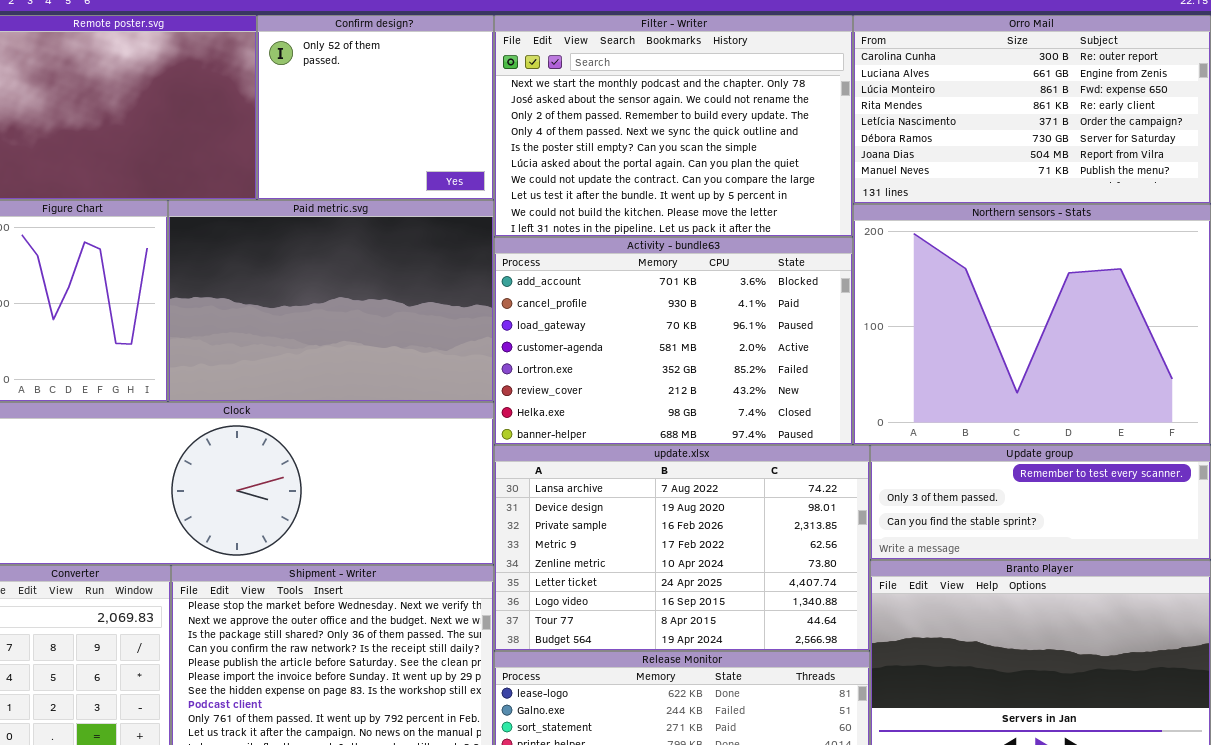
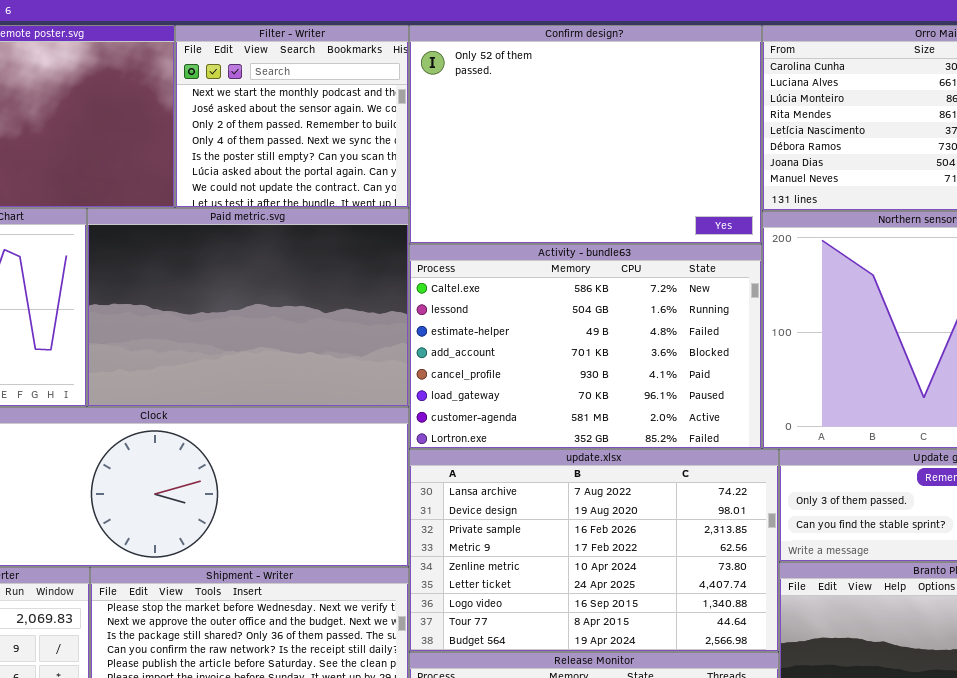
Confirm design?: [257,15,494,200] -> [409,25,762,244], moved, resized
Filter - Writer: [494,15,853,237] -> [175,25,409,208], moved, resized
Activity - bundle63: [494,237,853,445] -> [409,244,762,449], scrolled up 3 rows

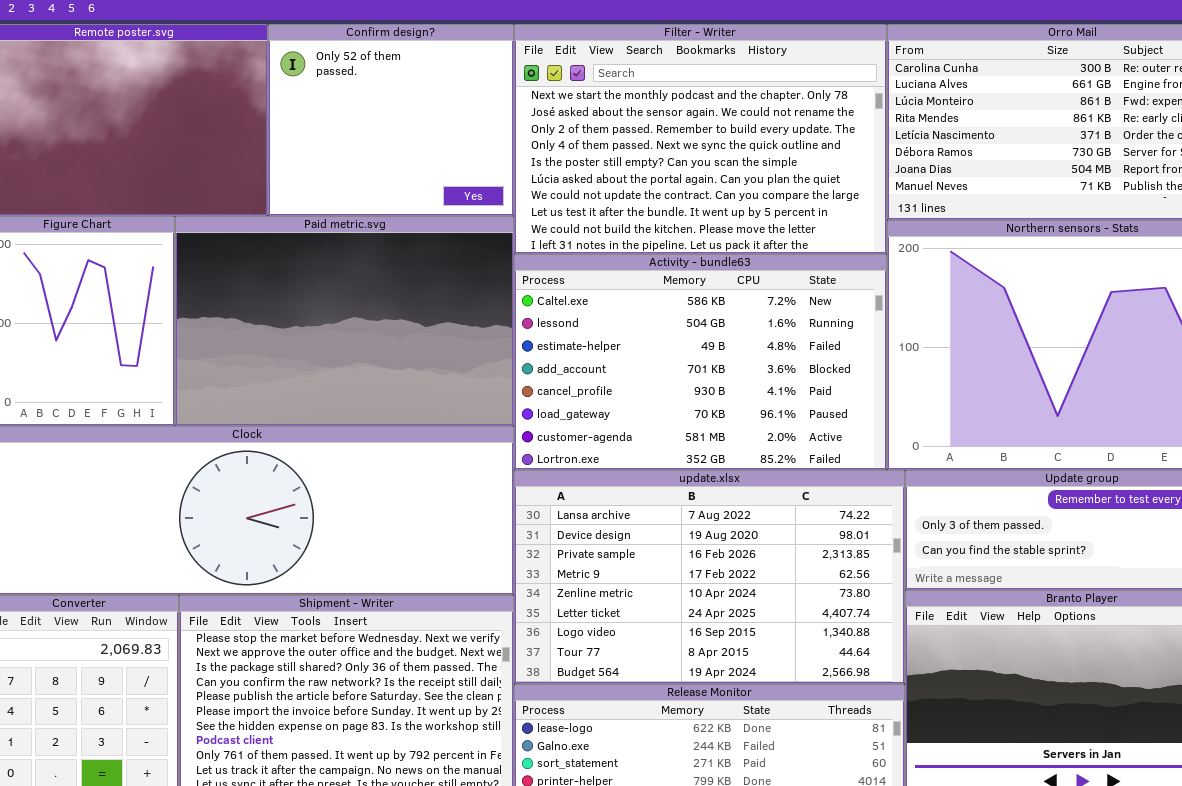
Filter - Writer: [175,25,409,208] -> [514,24,887,254], moved, resized
Confirm design?: [409,25,762,244] -> [268,24,514,216], moved, resized

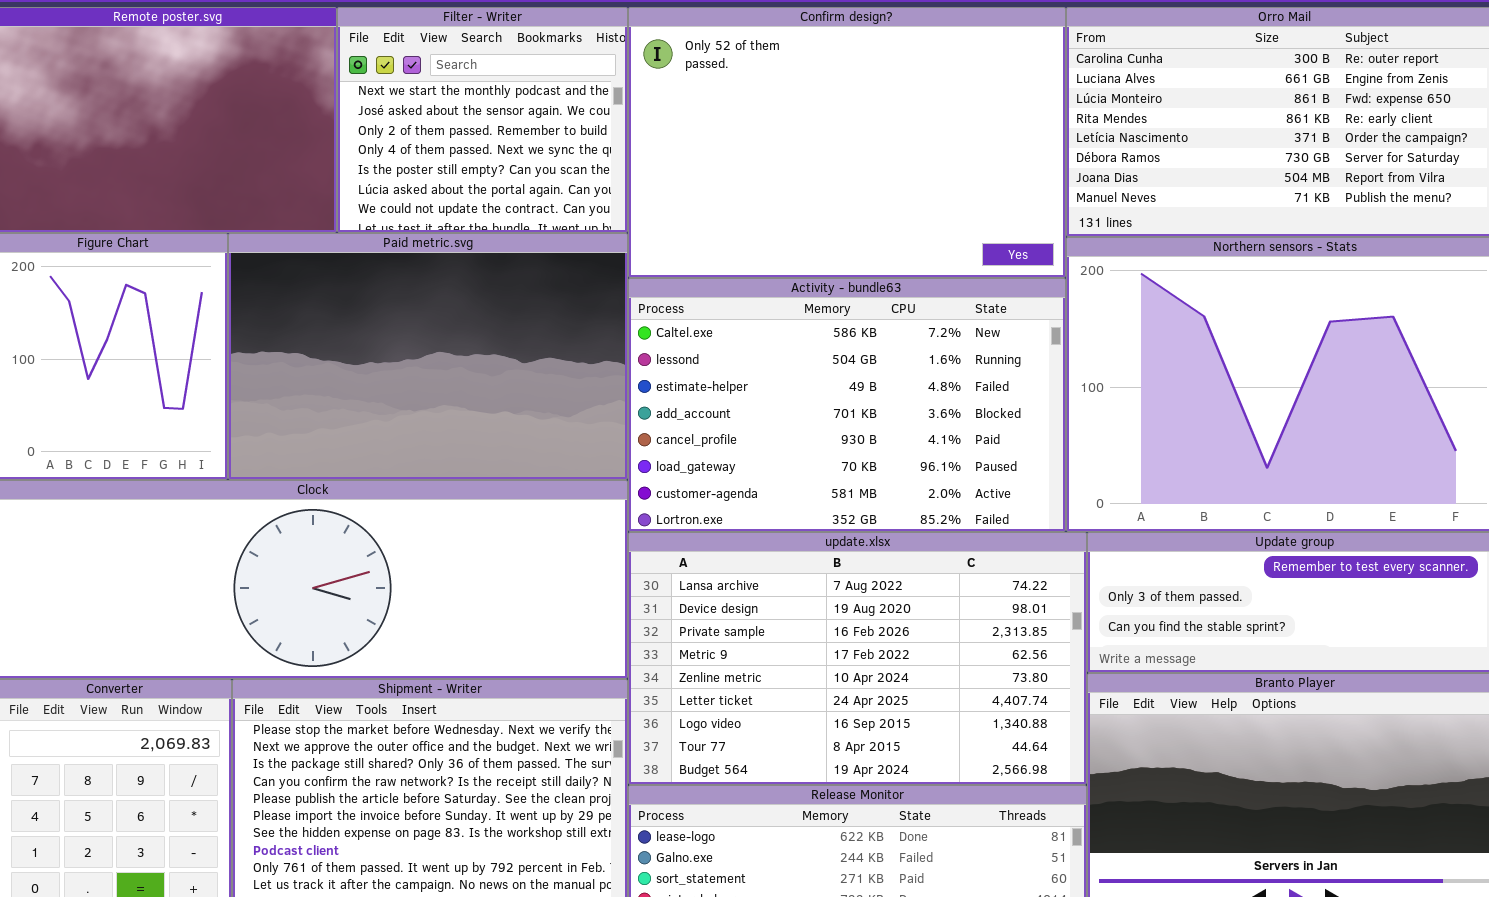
Confirm design?: [268,24,514,216] -> [628,7,1066,278], moved, resized
Filter - Writer: [514,24,887,254] -> [337,7,628,233], moved, resized

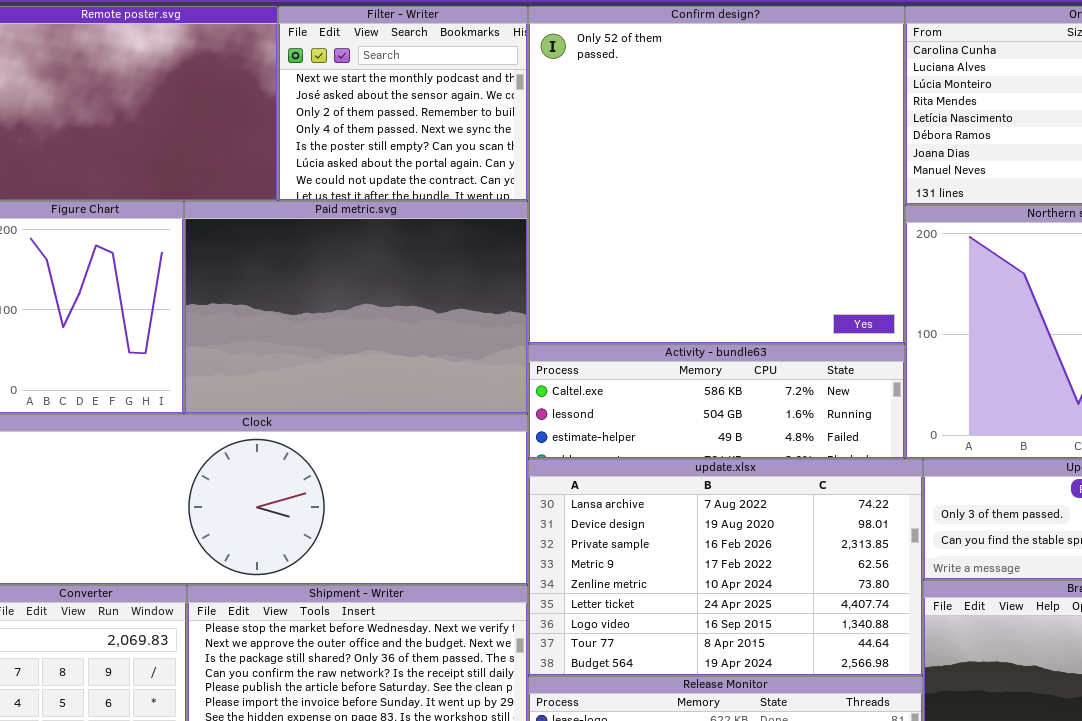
Confirm design?: [628,7,1066,278] -> [528,6,905,344], resized
Activity - bundle63: [628,278,1066,532] -> [528,344,905,459], resized

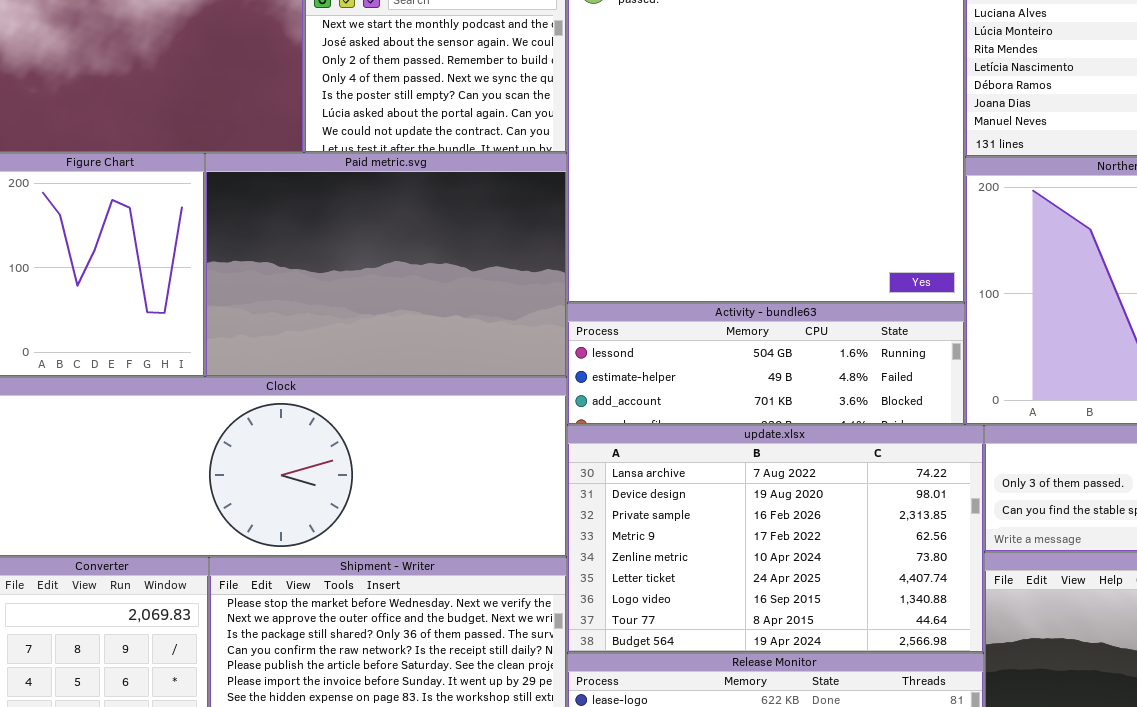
Activity - bundle63: [528,344,905,459] -> [567,303,965,425], scrolled down 1 row

